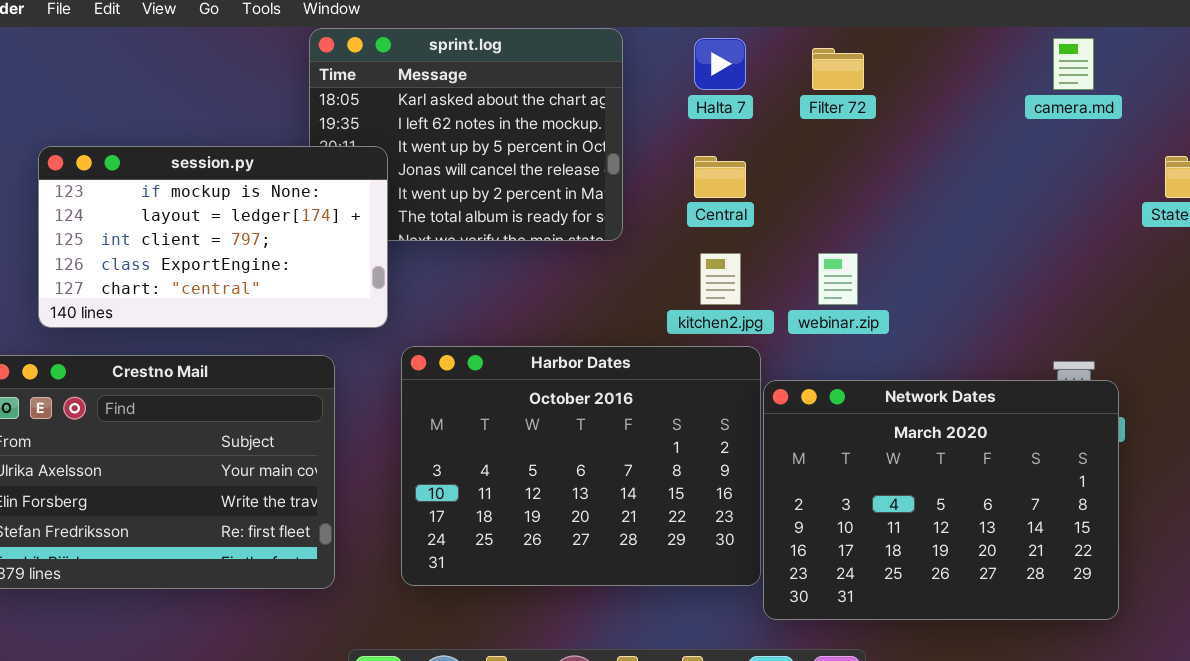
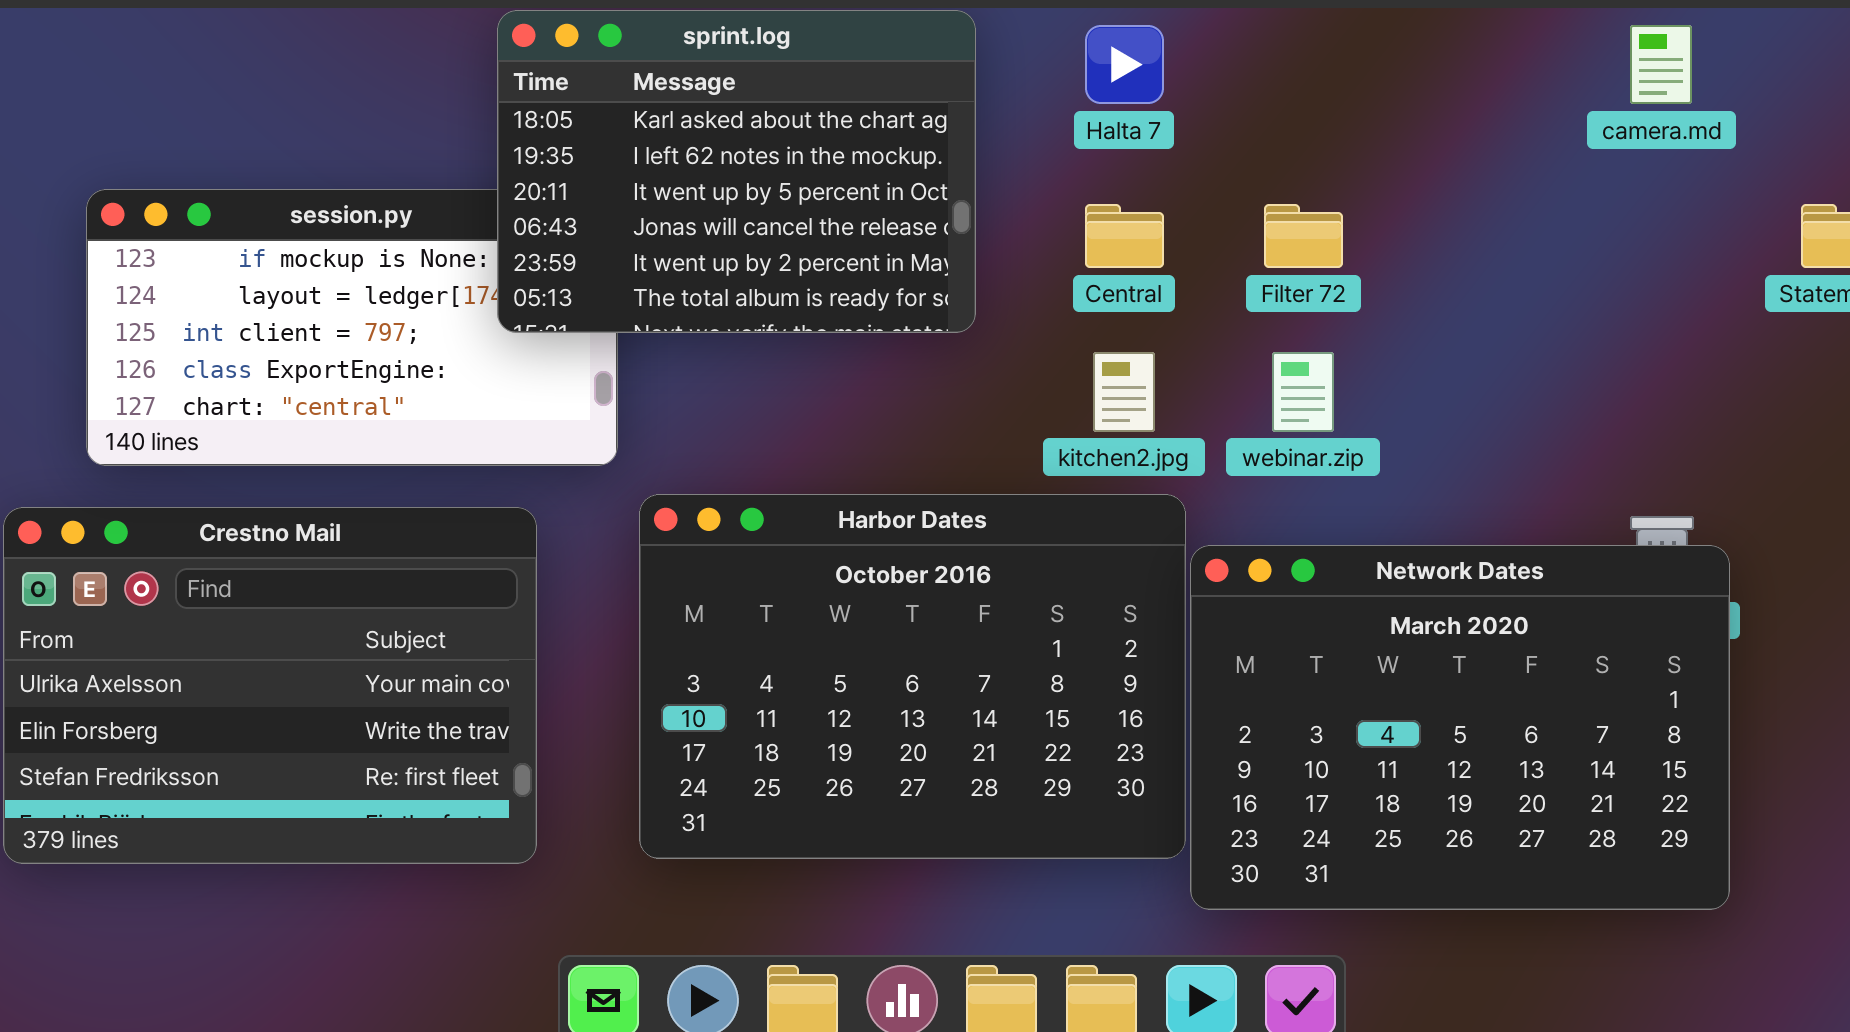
sprint.log: [309,28,623,241] -> [497,10,976,333], raised
Filter 72: [812,48,864,90] -> [1264,204,1343,268], moved

